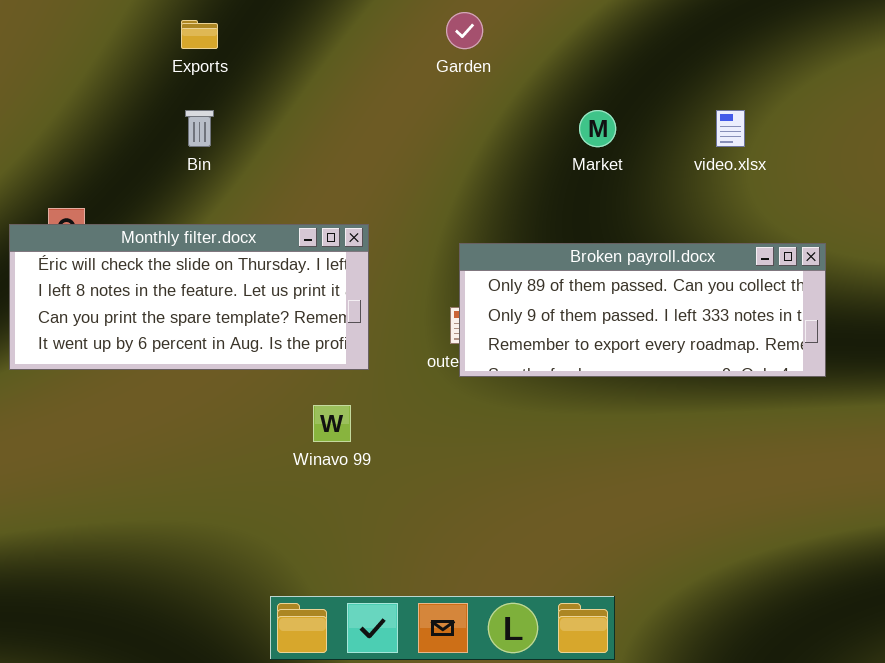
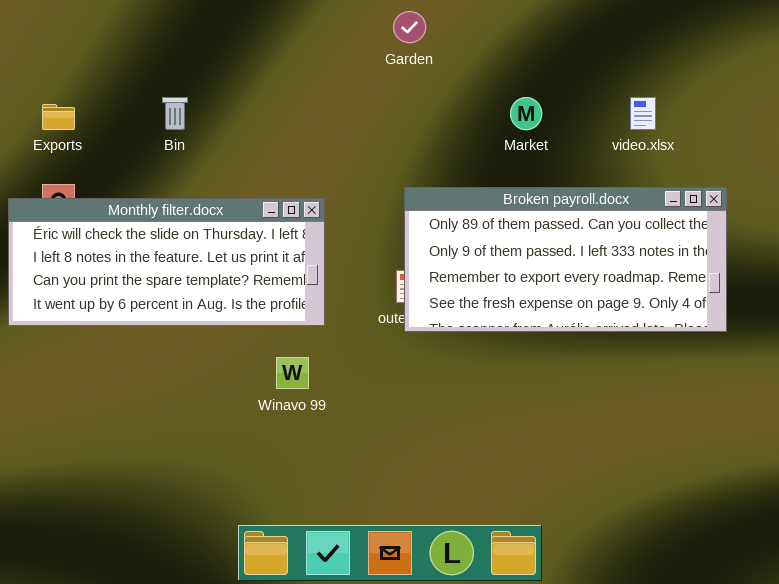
Exports: [181,20,218,49] -> [42,104,75,130], moved
Broken payroll.docx: [459,243,826,377] -> [404,187,727,332], resized

